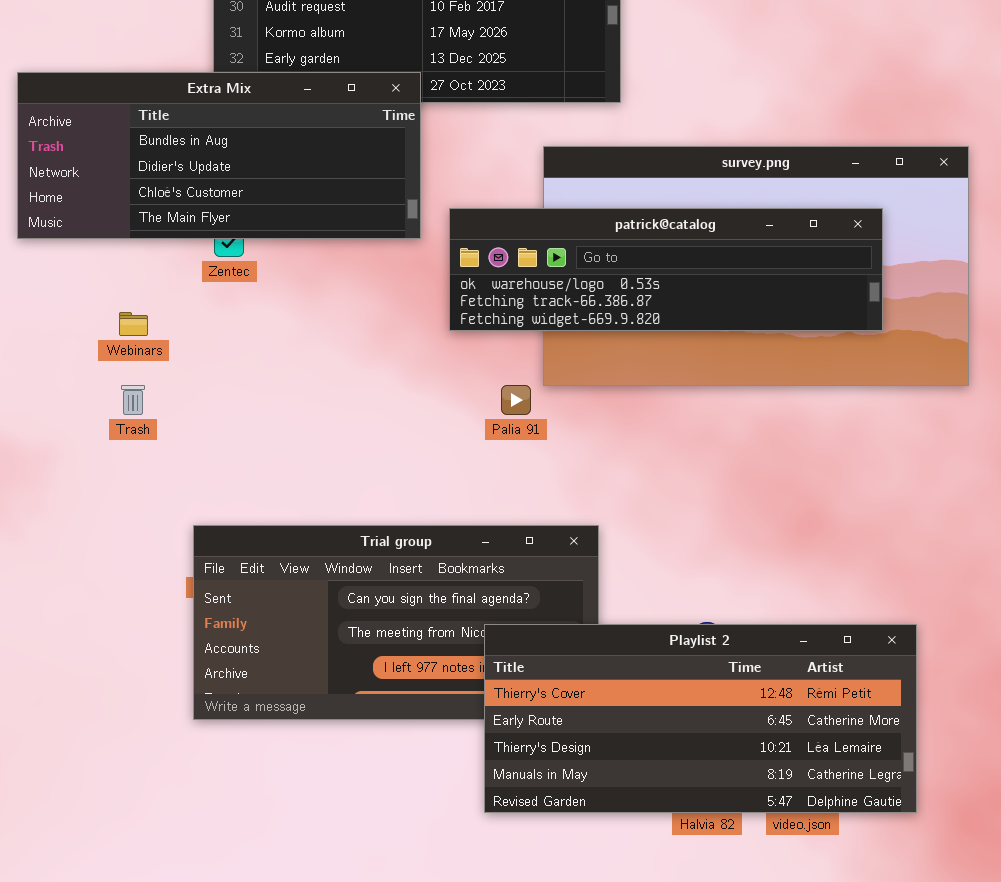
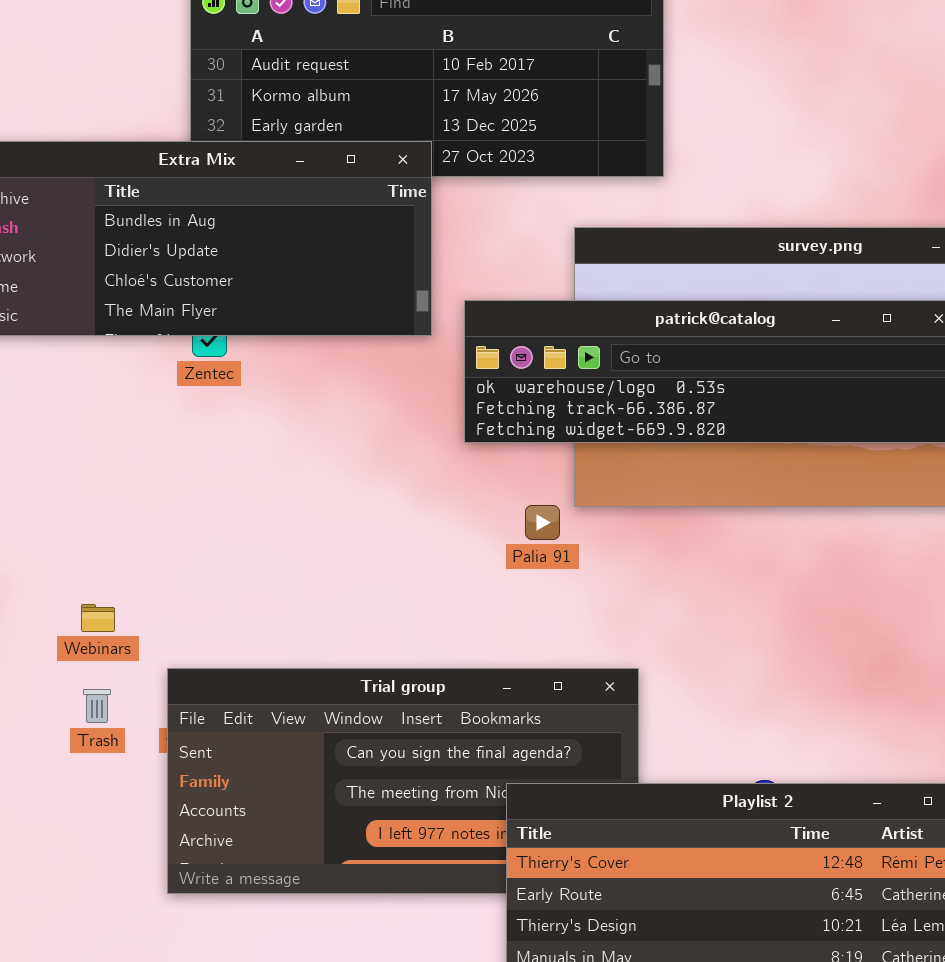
Webinars: [119,312,148,336] -> [81,604,115,632], moved
Trash: [121,385,145,415] -> [83,689,111,723], moved

